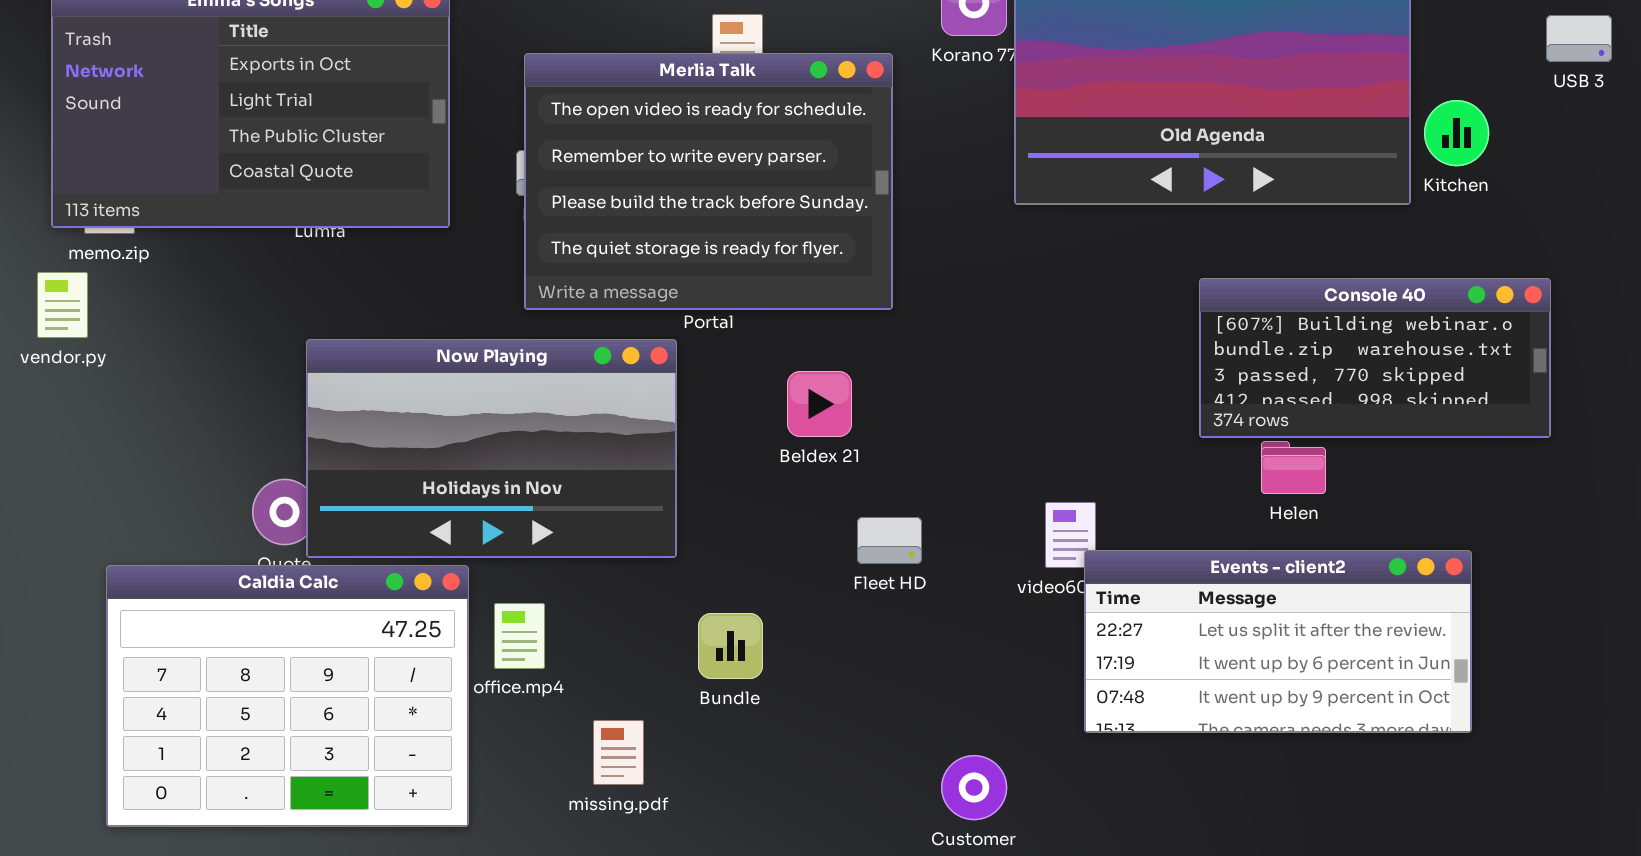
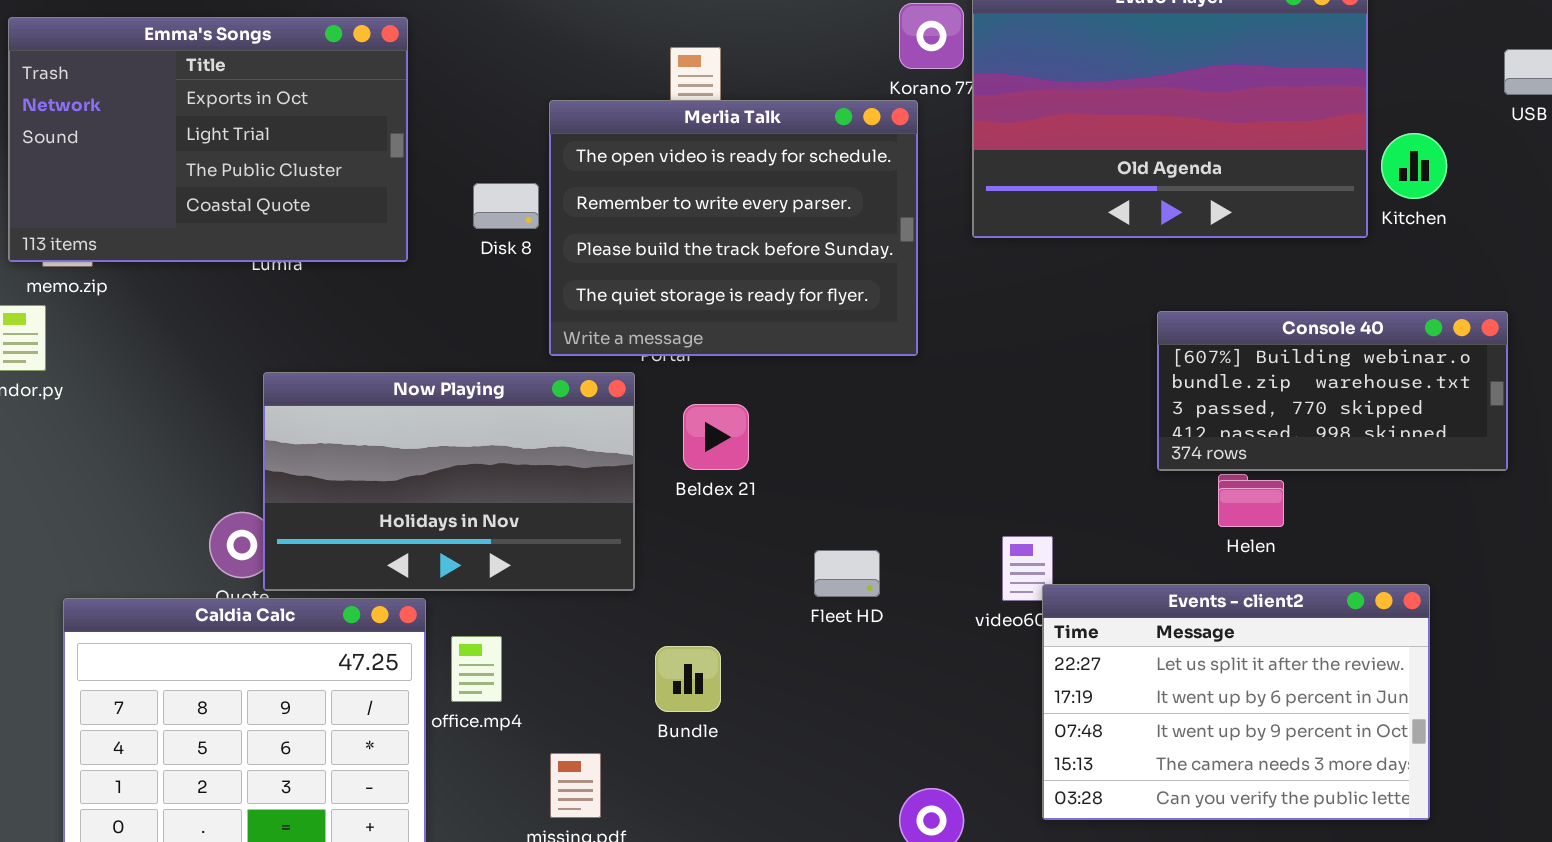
Merlia Talk: [524,53,893,310] -> [549,100,918,356], moved
Beldex 21: [787,371,852,437] -> [683,404,749,470], moved
Events - client2: [1084,550,1472,733] -> [1042,584,1430,820], resized

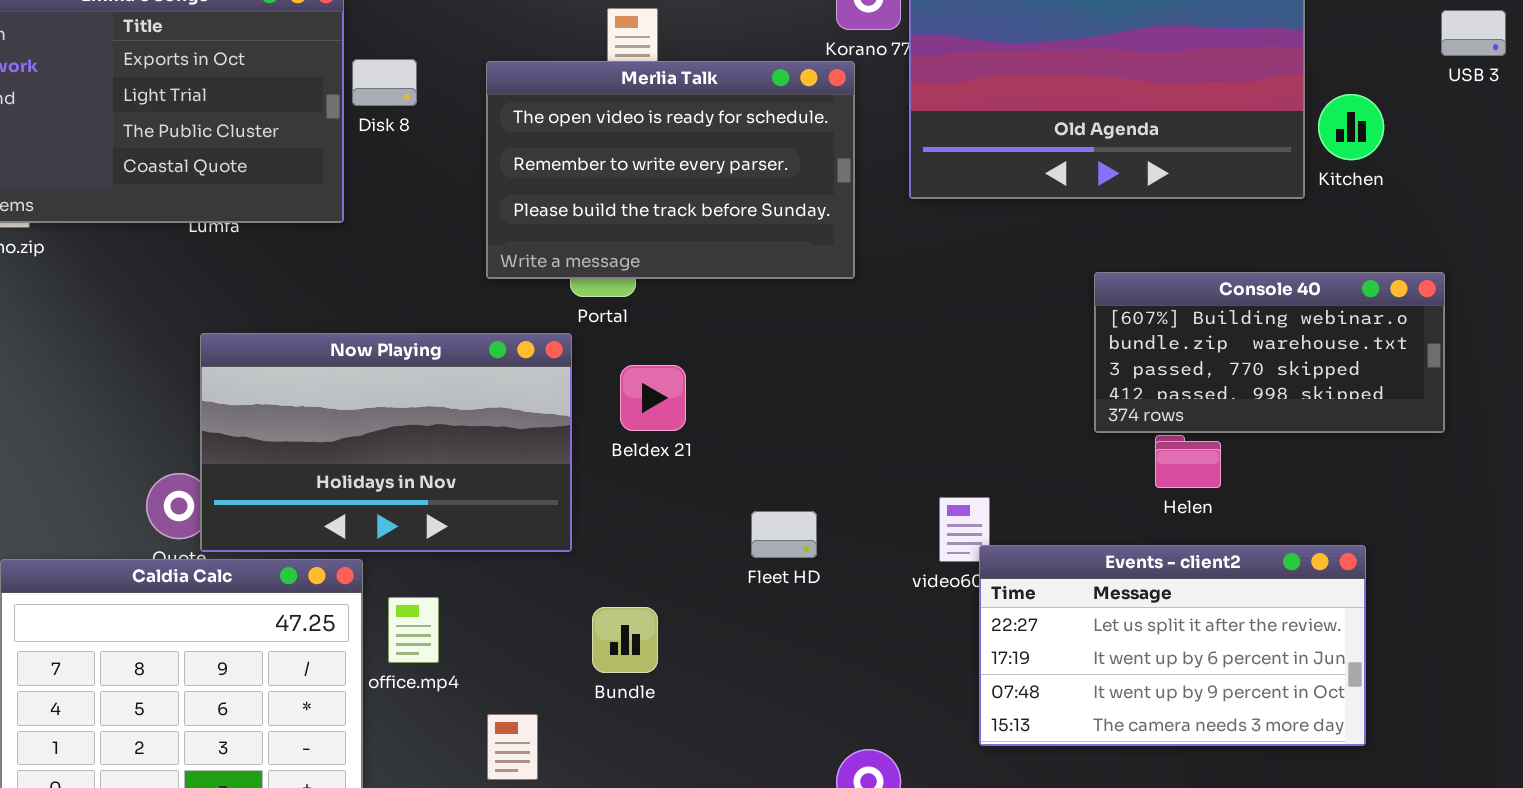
Merlia Talk: [549,100,918,356] -> [486,61,855,279], resized
Disk 8: [473,183,539,229] -> [352,59,417,106], moved
Events - client2: [1042,584,1430,820] -> [979,545,1366,746], resized

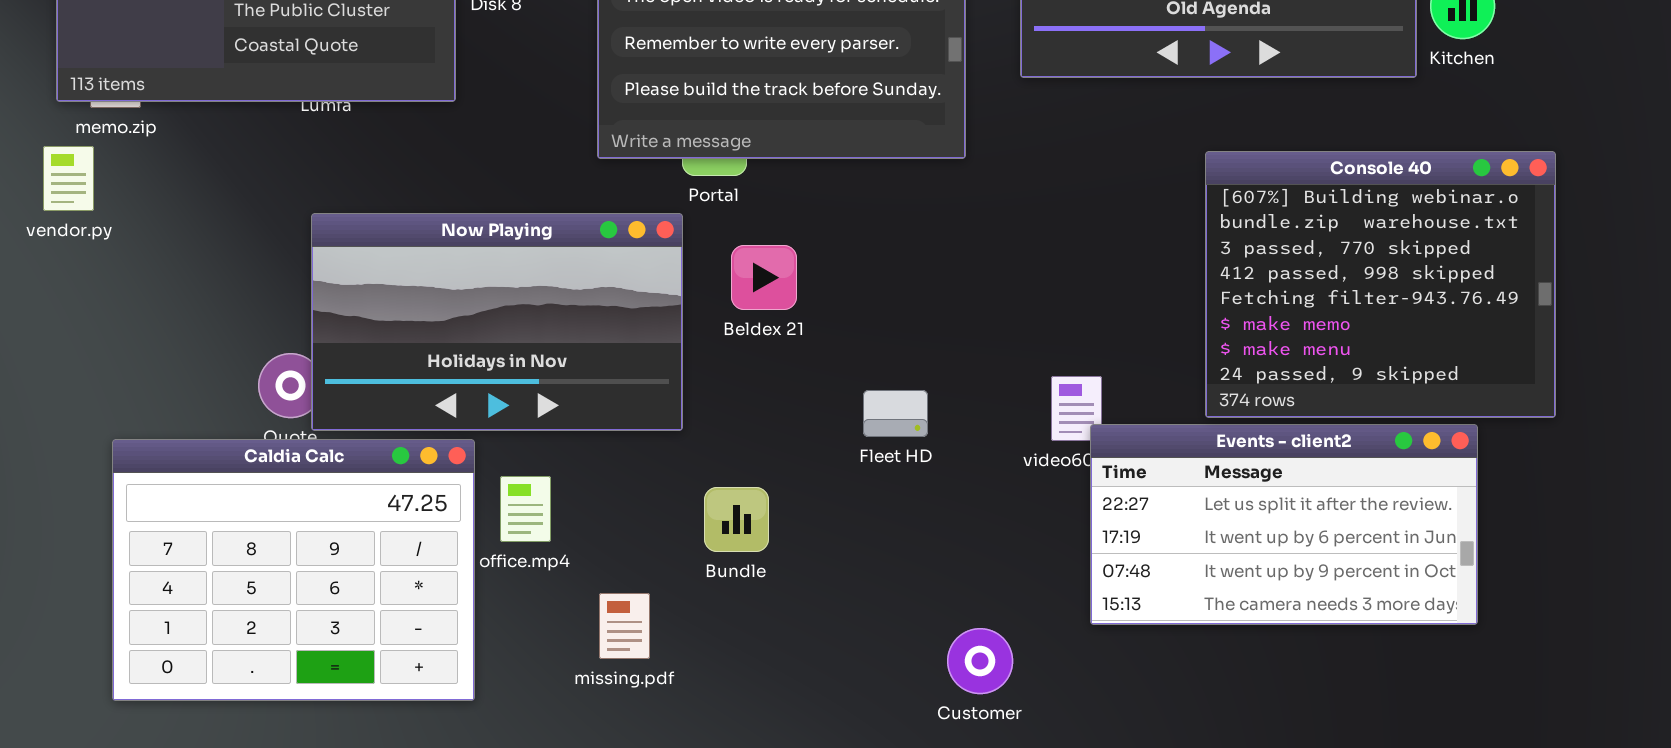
Console 40: [1094,272,1445,433] -> [1205,151,1556,418], resized

